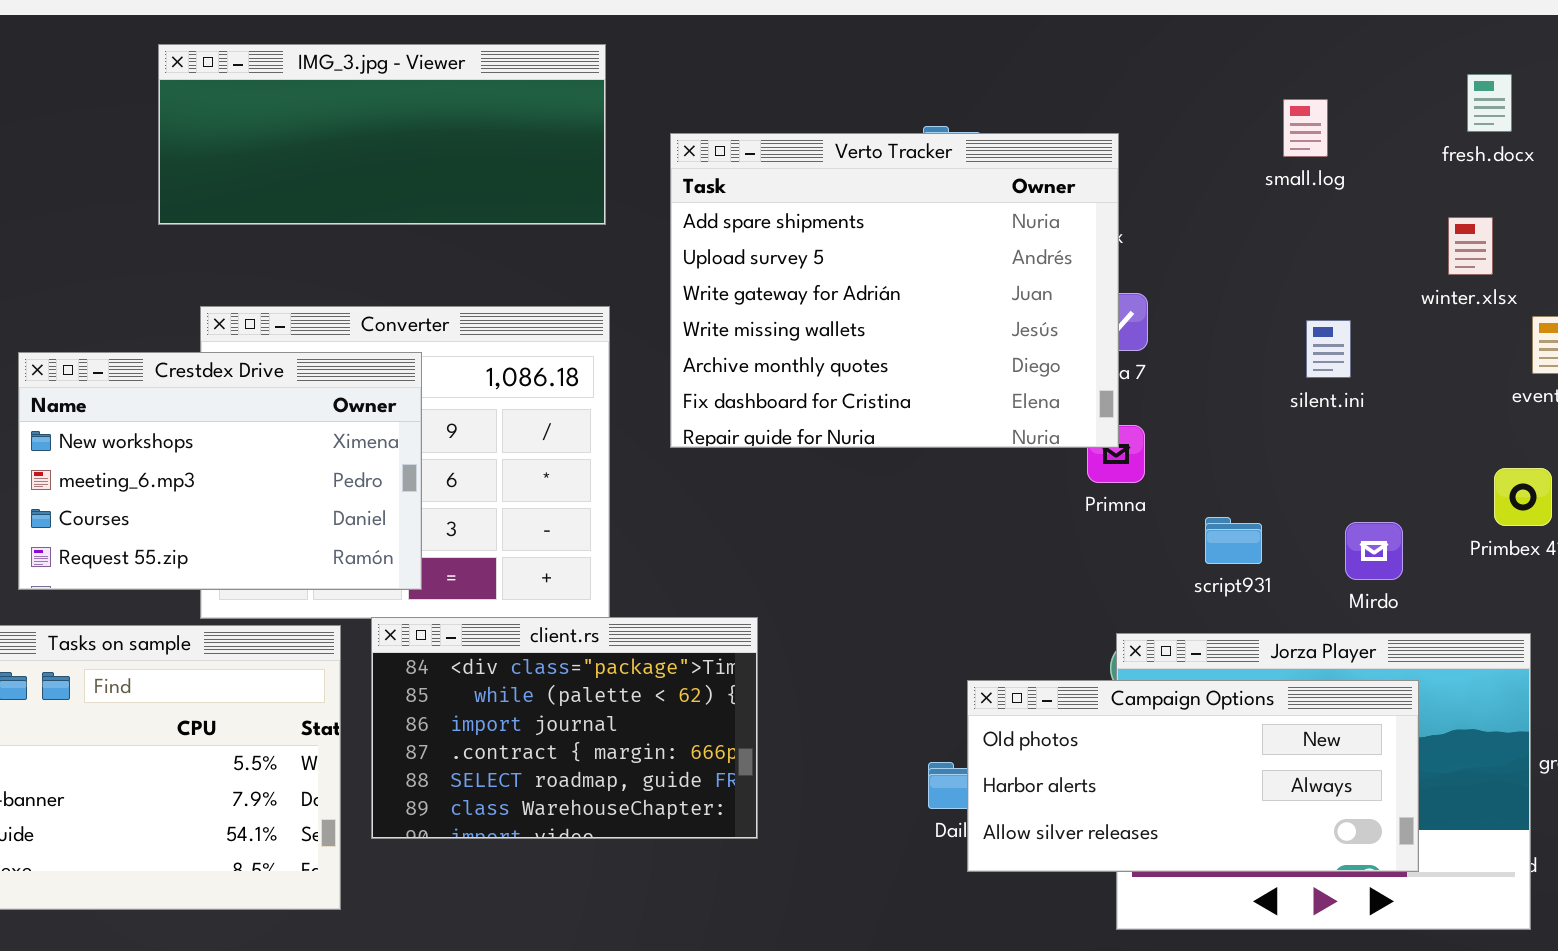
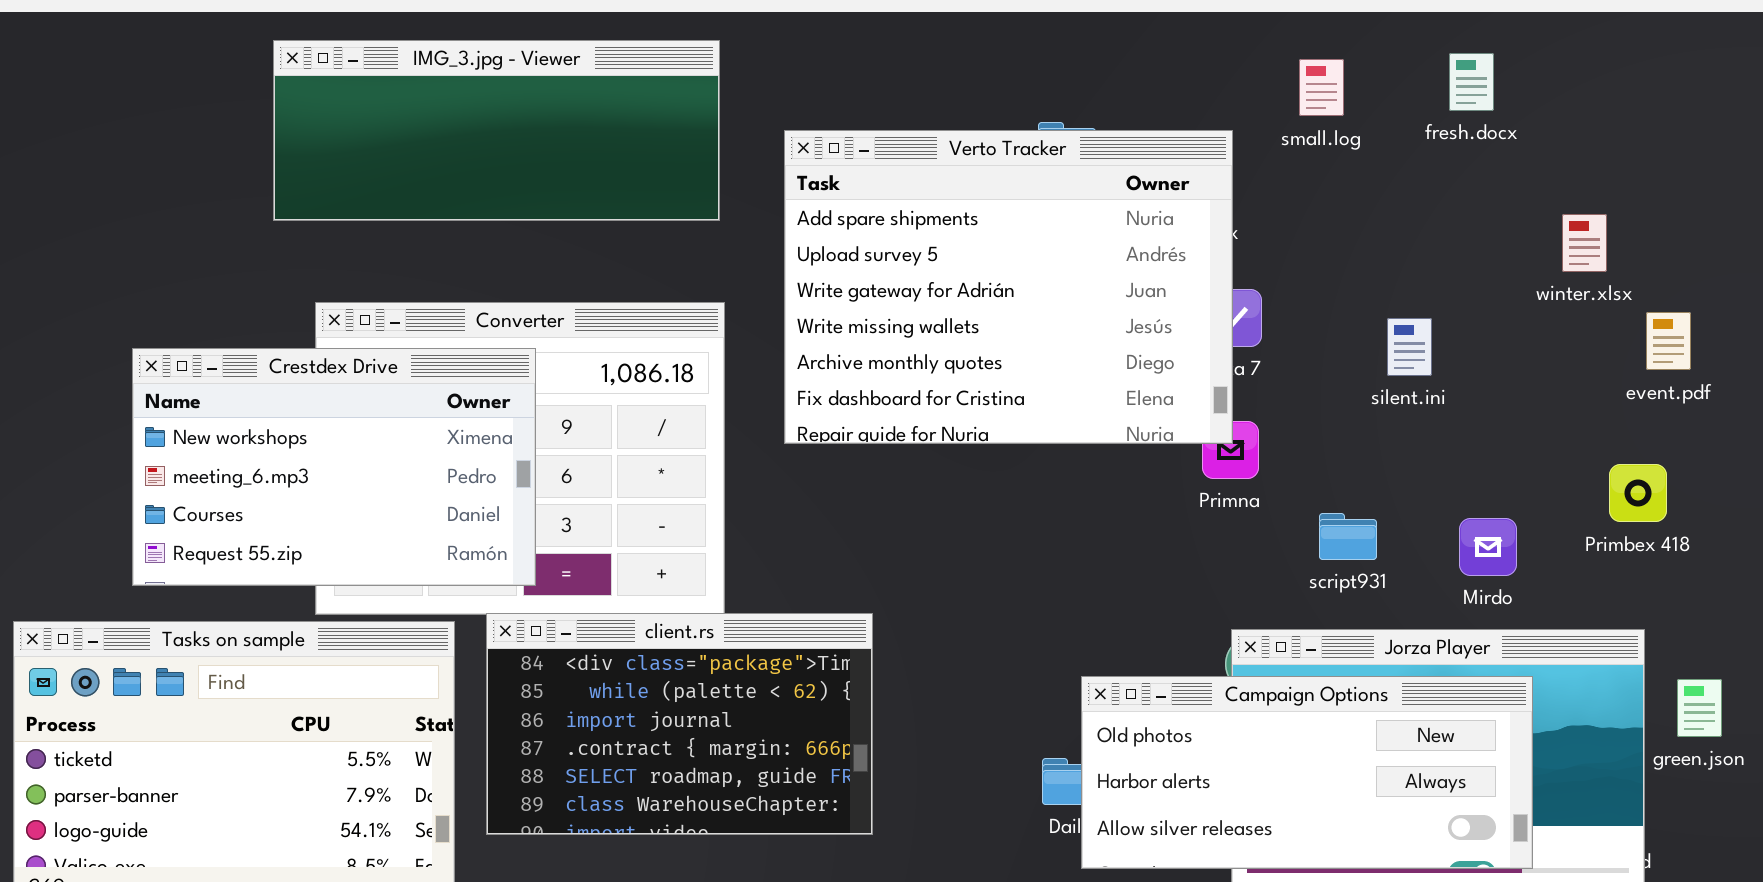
fresh.docx: [1467,74,1512,132] -> [1449,53,1494,111], moved
small.log: [1283,99,1328,157] -> [1299,59,1344,116], moved
silent.ini: [1306,320,1351,378] -> [1387,318,1432,376], moved

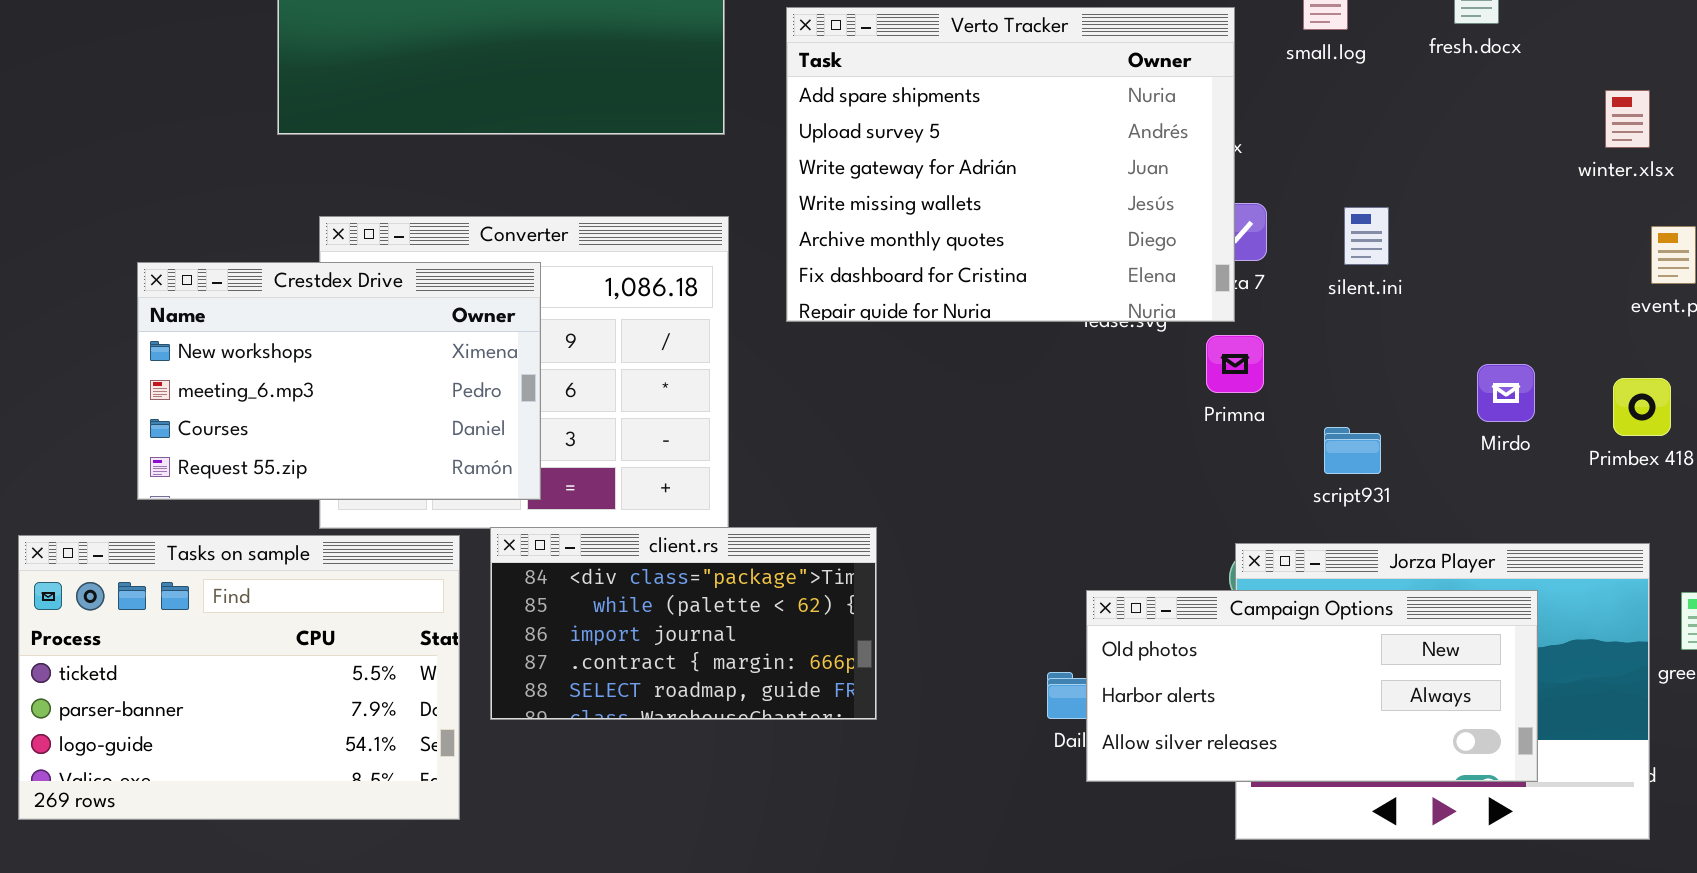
Verto Tracker: [784,130,1233,444] -> [786,7,1235,322], moved
winter.xlsx: [1562,214,1607,272] -> [1605,90,1650,148], moved
silent.ini: [1387,318,1432,376] -> [1344,207,1389,265], moved
Mirdo: [1459,518,1517,576] -> [1477,364,1535,422], moved
client.rs: [486,613,873,835] -> [490,527,877,720], resized

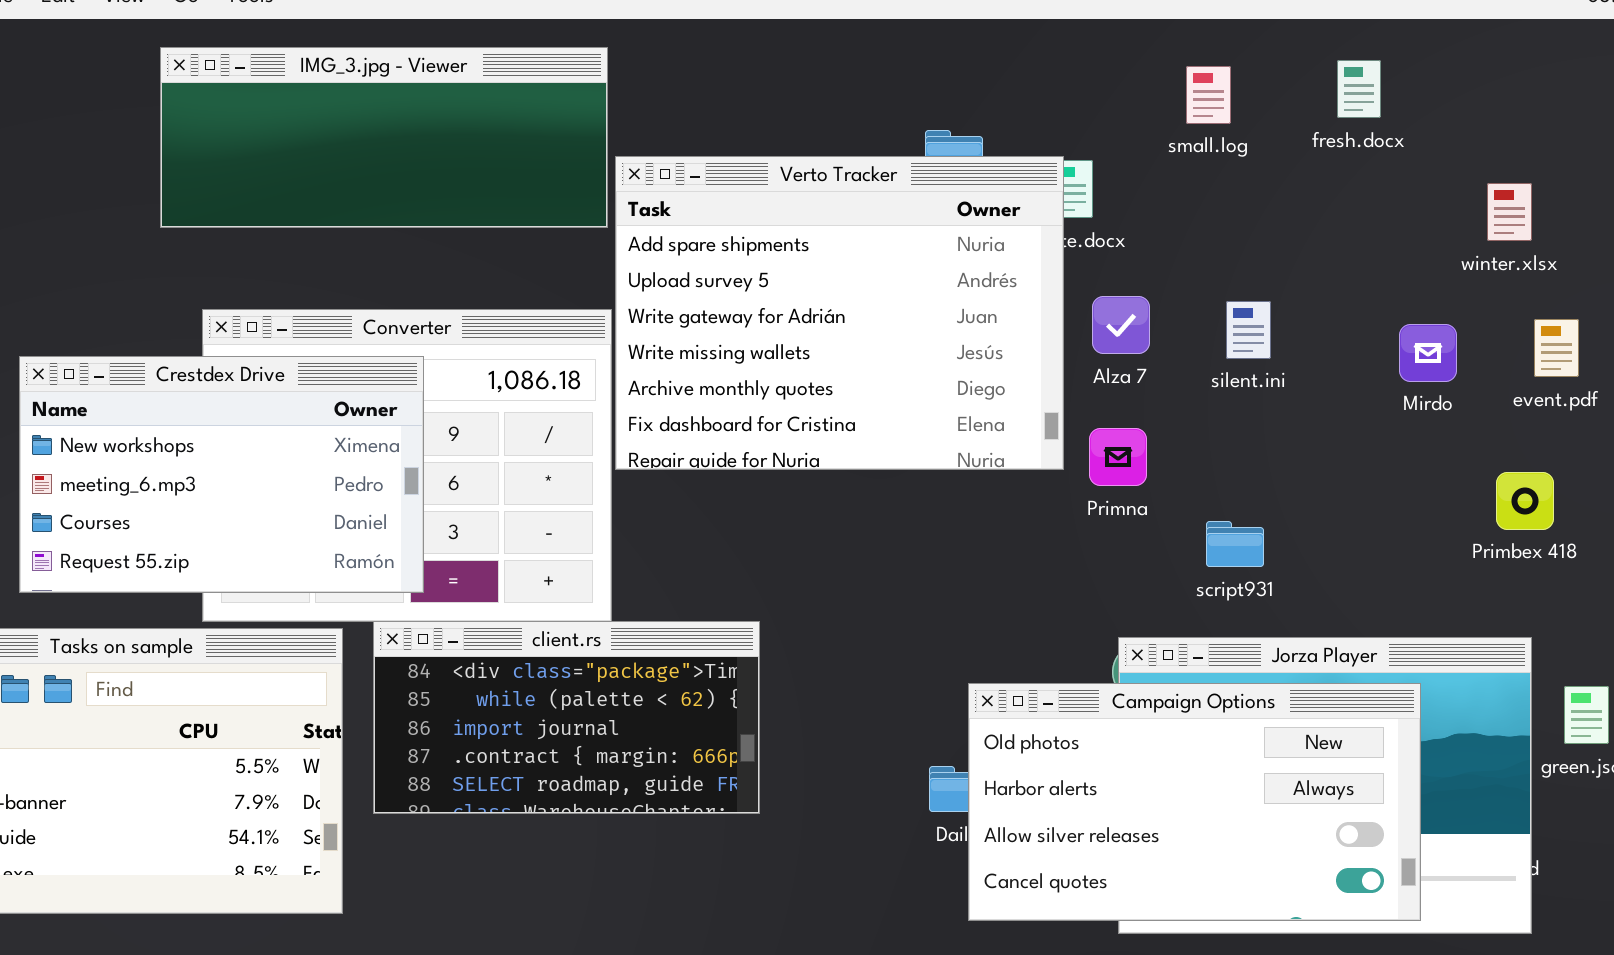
Verto Tracker: [786,7,1235,322] -> [615,156,1064,470], moved
Mirdo: [1477,364,1535,422] -> [1399,324,1457,382], moved
Campaign Options: [1086,590,1538,782] -> [968,683,1421,921], resized

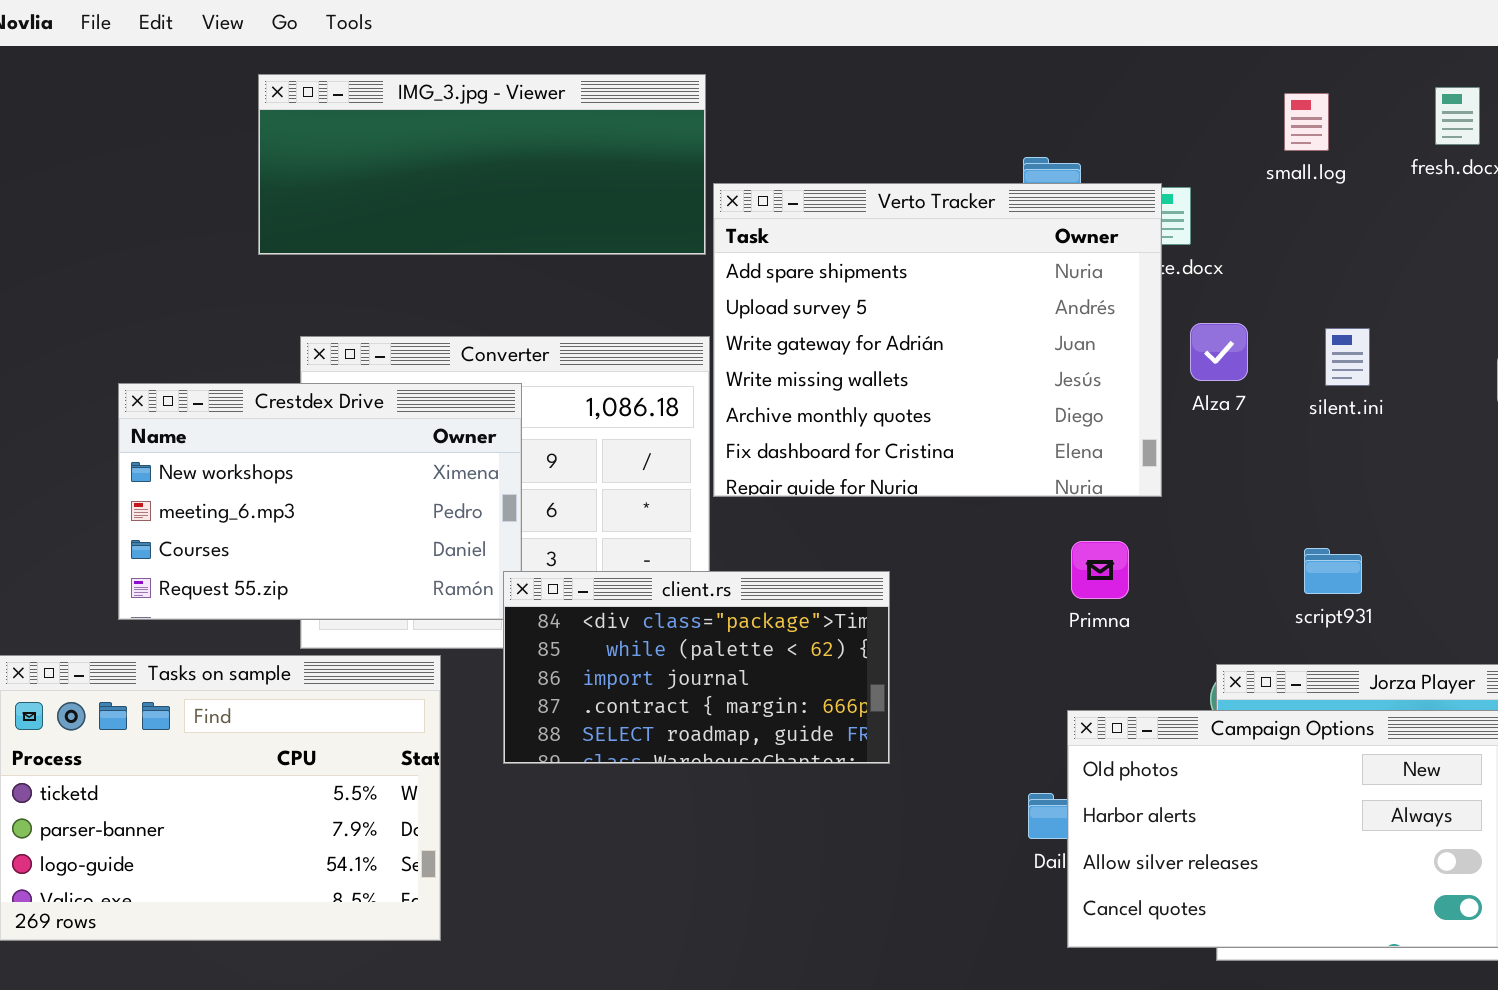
Primna: [1089,428,1147,486] -> [1071,541,1129,599], moved
client.rs: [373,621,760,814] -> [503,571,890,764], moved

